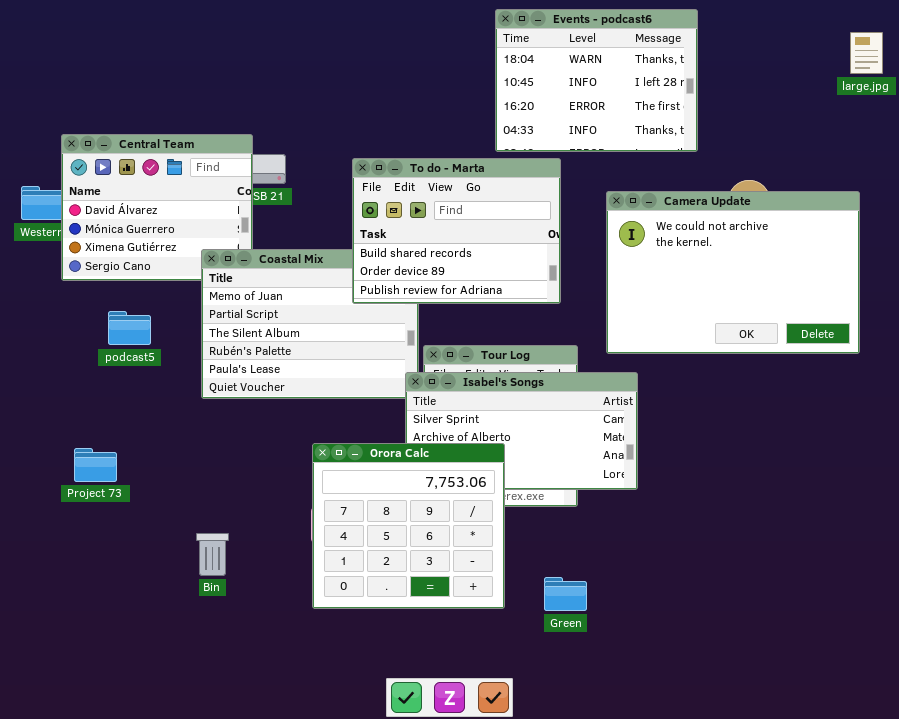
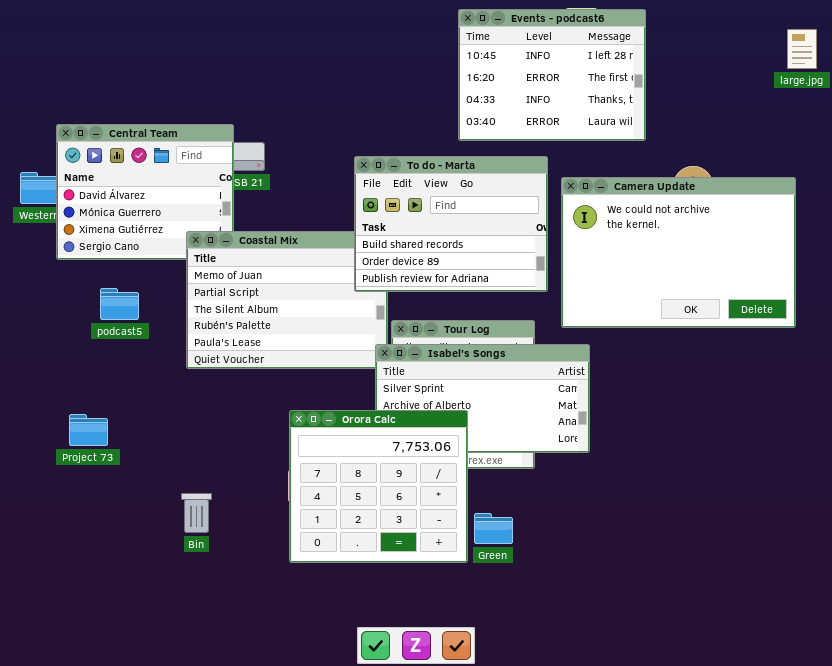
Events - podcast6: [495,9,698,152] -> [458,9,646,141], scrolled down 1 row
To do - Marta: [352,158,561,304] -> [354,156,548,292], moved
Green: [544,577,587,611] -> [474,513,513,544], moved

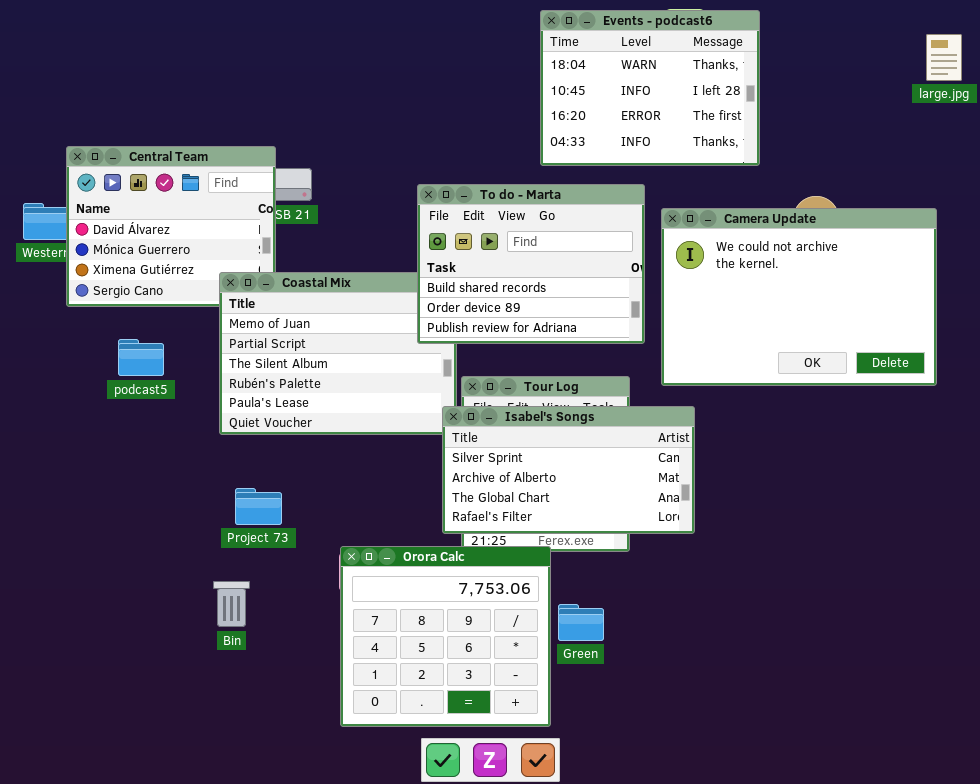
Events - podcast6: [458,9,646,141] -> [540,10,760,166], scrolled up 1 row
Orora Calc: [289,410,468,563] -> [340,546,551,727], moved
Project 73: [69,414,108,446] -> [235,488,282,525], moved

